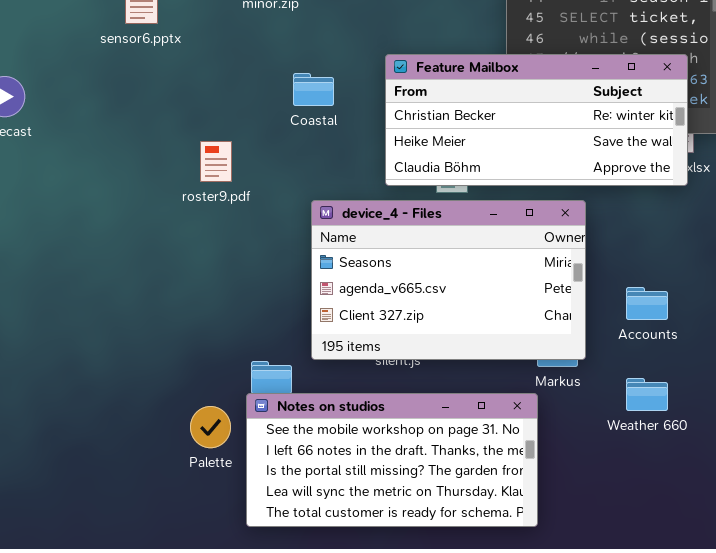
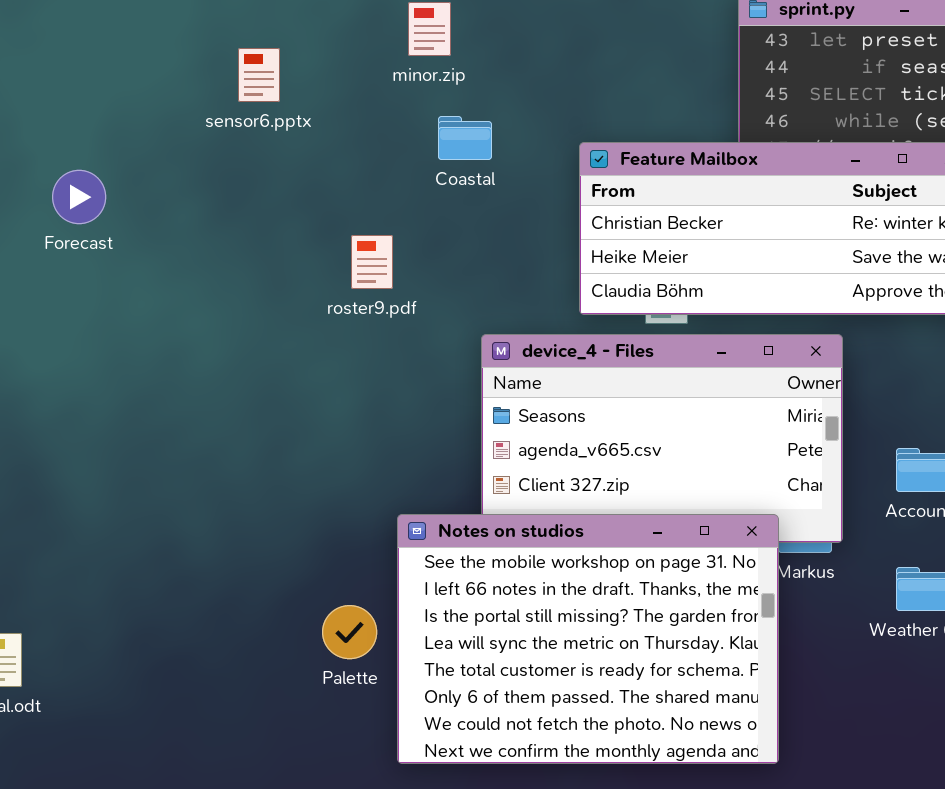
Coastal: [293,73,334,106] -> [438,116,492,160], moved
roster9.pdf: [200,141,232,182] -> [351,235,393,289], moved
Notes on studios: [246,393,538,527] -> [397,514,779,764], resized

